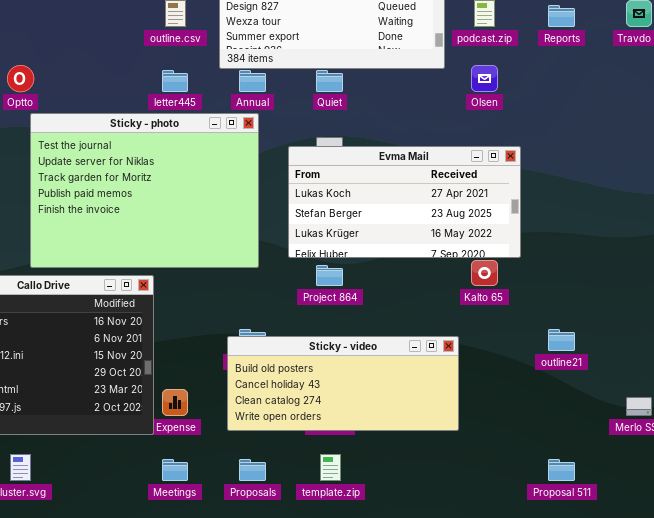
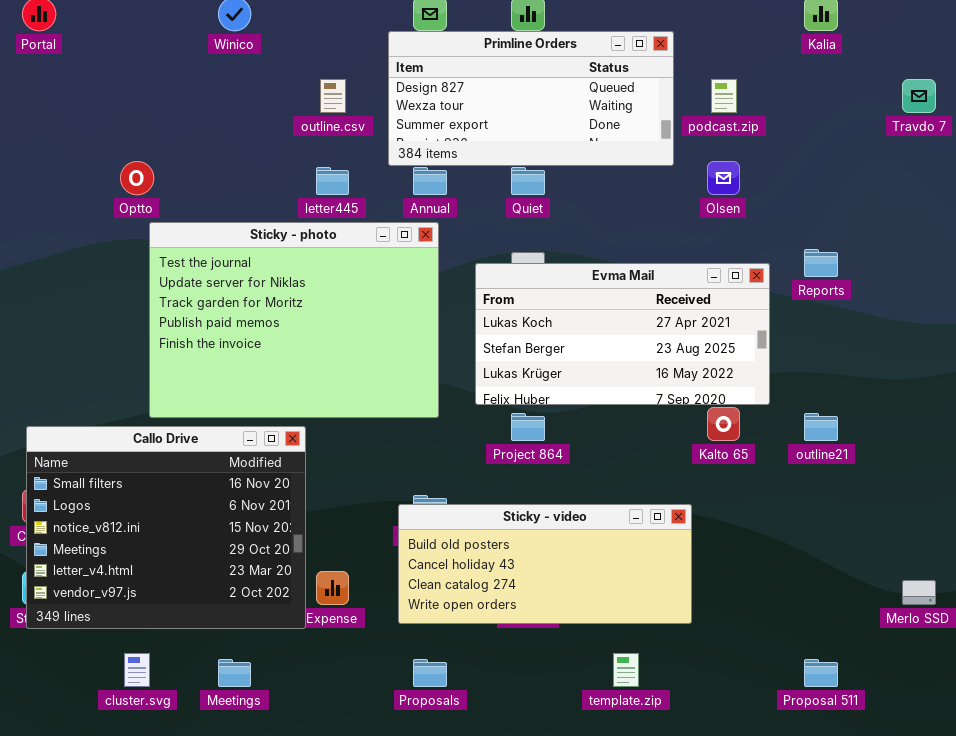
Reports: [548,5,575,27] -> [804,249,838,277], moved
outline21: [548,329,575,351] -> [804,413,838,441], moved
template.zip: [320,454,341,481] -> [613,653,639,687], moved
Meetings: [162,459,188,481] -> [218,659,251,687], moved

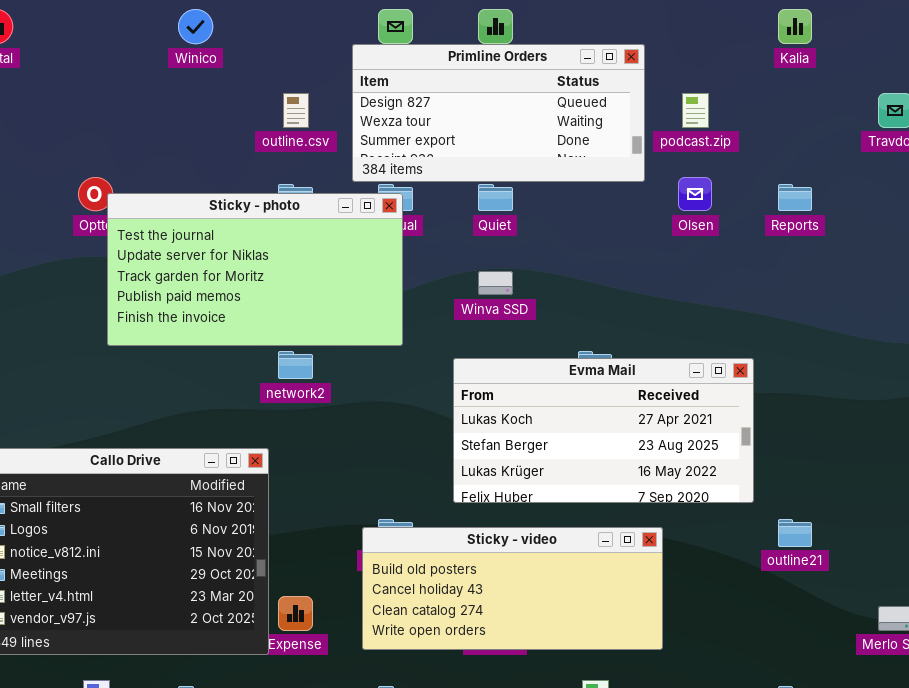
Sticky - photo: [149,222,439,418] -> [107,193,403,346], moved, resized
Reports: [804,249,838,277] -> [778,184,812,211], moved
Evma Mail: [475,263,770,405] -> [453,358,754,503], moved
outline21: [804,413,838,441] -> [778,519,812,547], moved

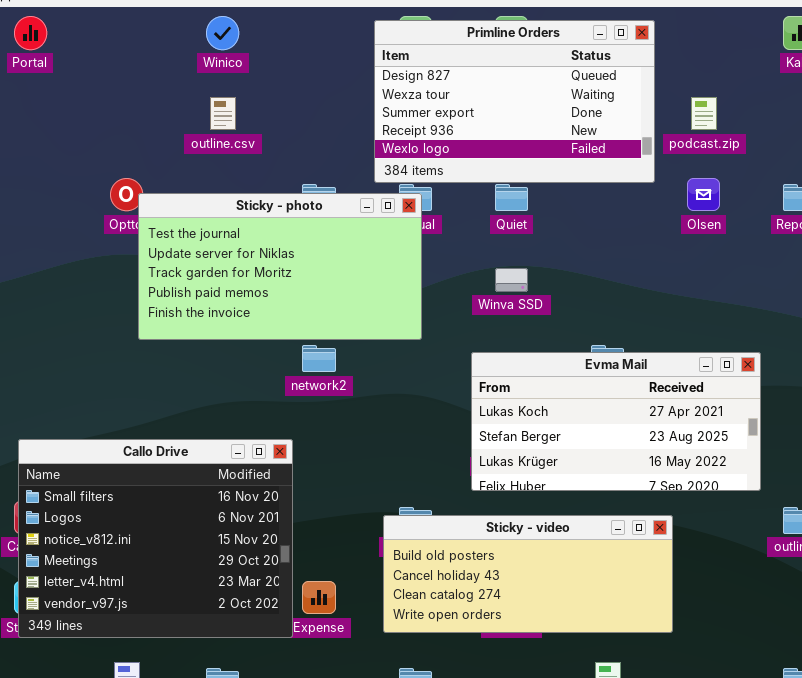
Primline Orders: [352,44,645,182] -> [374,20,655,183], resized
outline.csv: [283,93,309,128] -> [210,97,236,130], moved

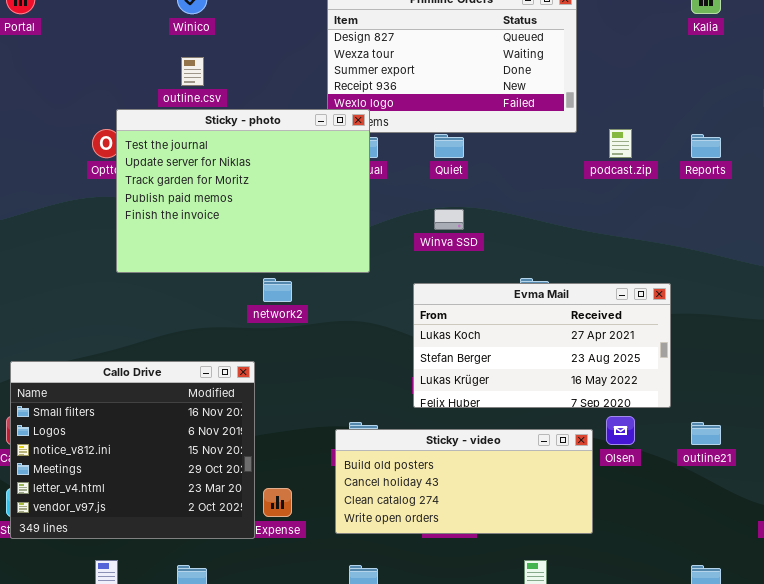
podcast.zip: [691,97,717,130] -> [609,129,632,158], moved
Olsen: [687,178,720,211] -> [606,416,635,445], moved
Sticky - photo: [138,193,422,340] -> [116,109,370,273], resized

